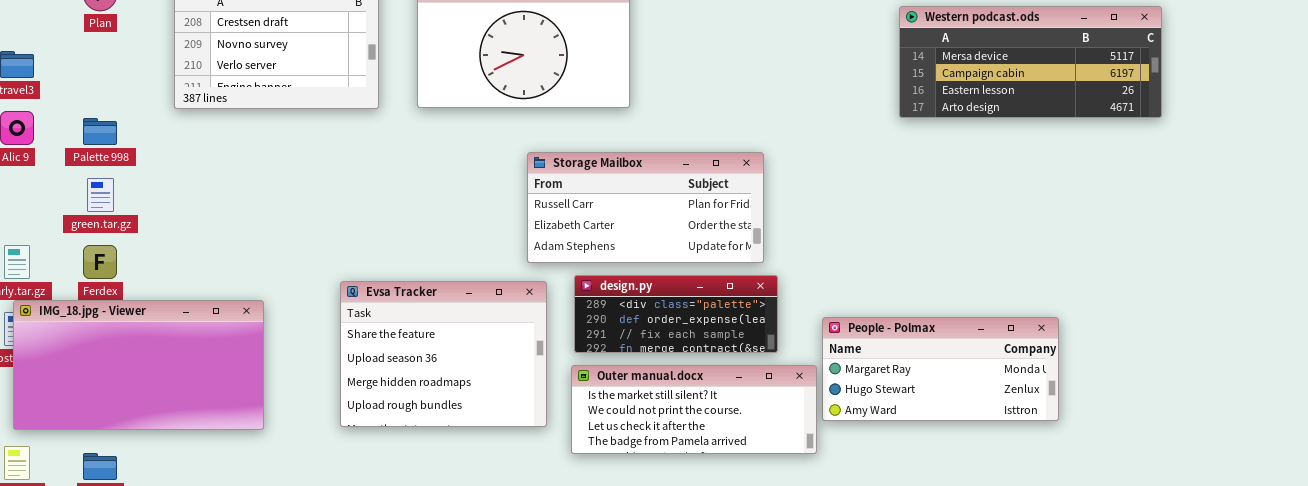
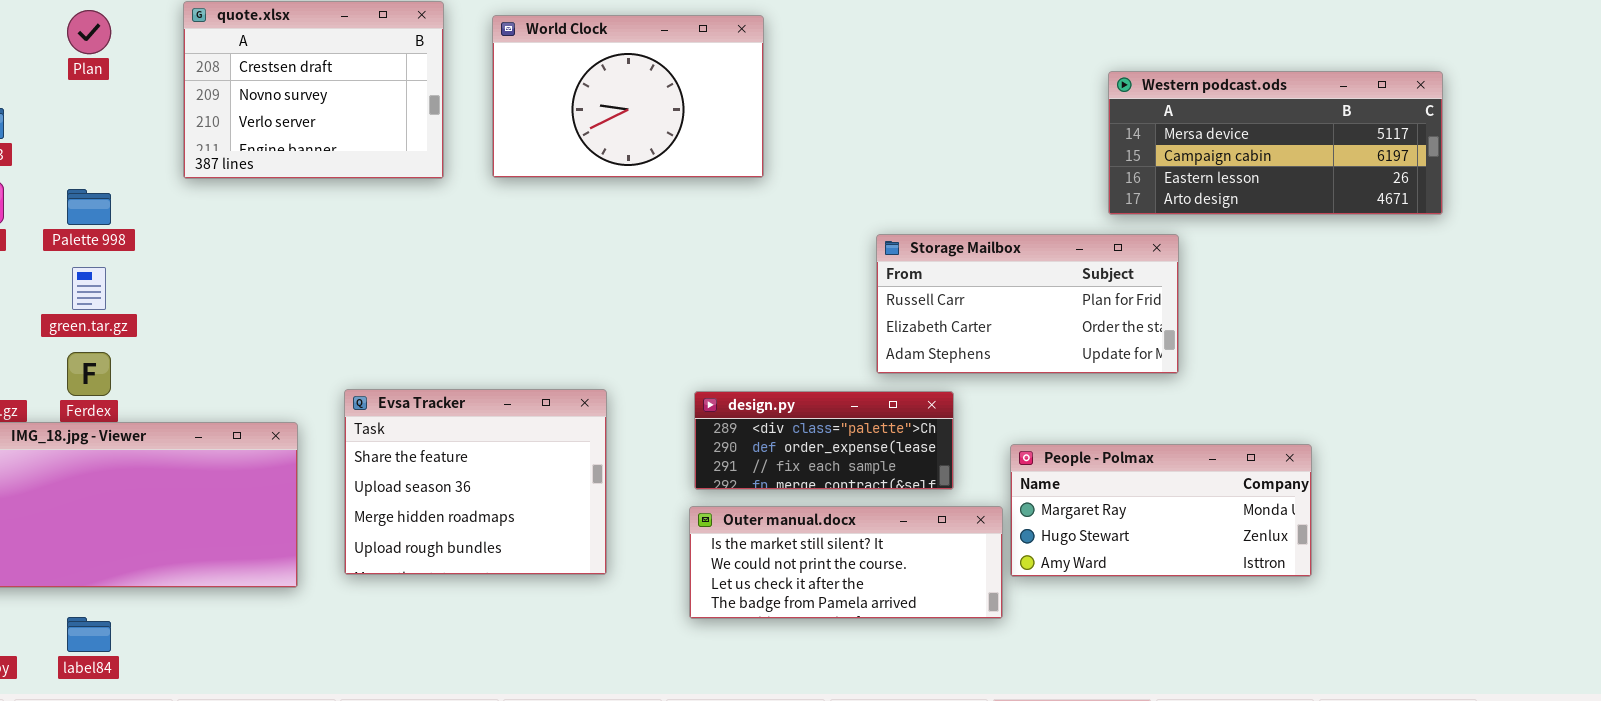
Western podcast.ods: [899,6,1162,118] -> [1108,71,1443,215], moved
Storage Mailbox: [527,152,764,263] -> [876,234,1179,374], moved
Evsa Tracker: [340,281,547,427] -> [344,389,607,575], moved

